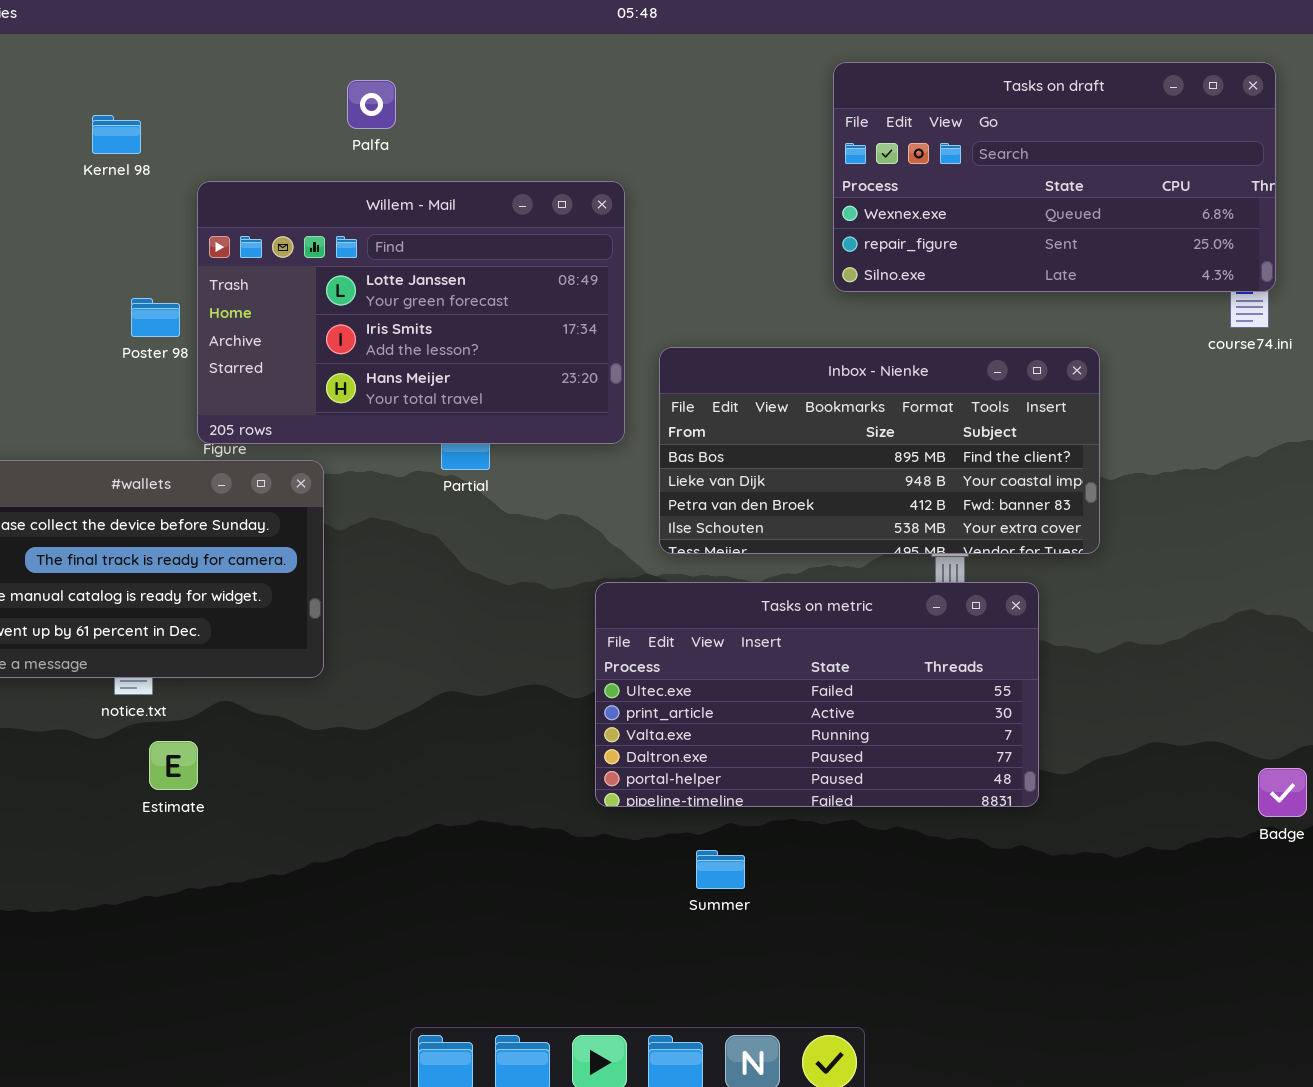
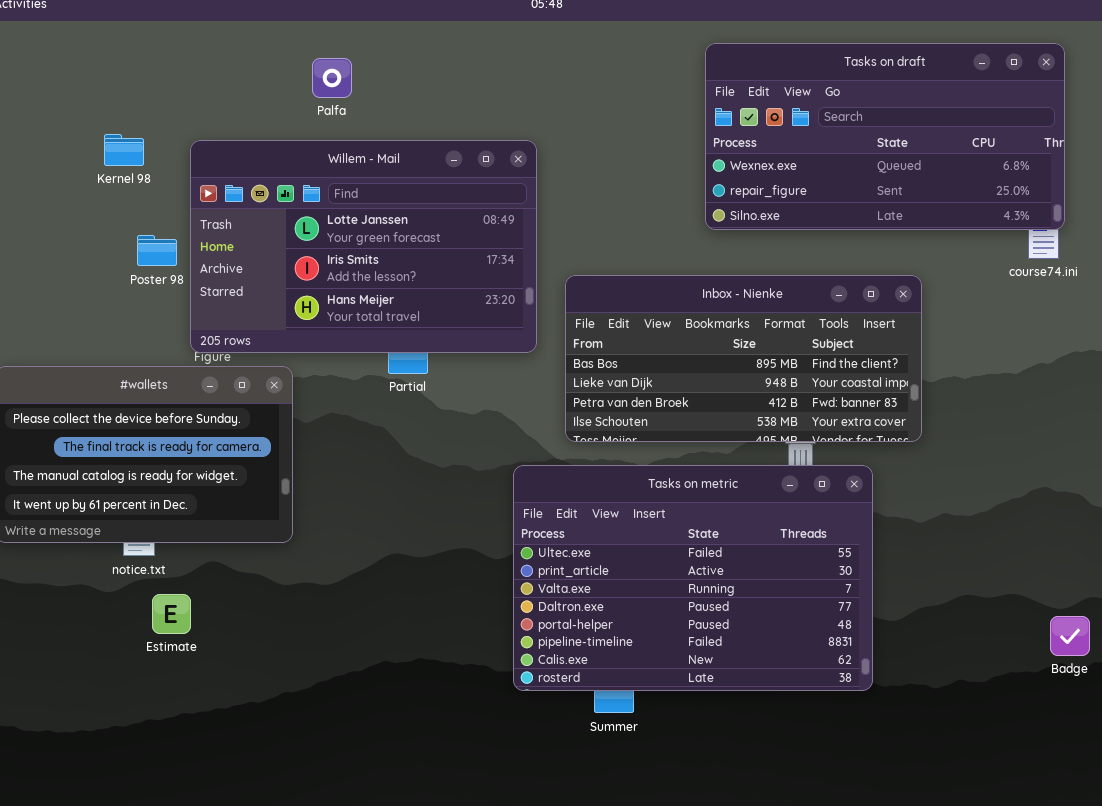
Kernel 98: [92,115,141,154] -> [104,134,144,166], moved
Tasks on metric: [595,582,1039,807] -> [513,465,873,691], resized

